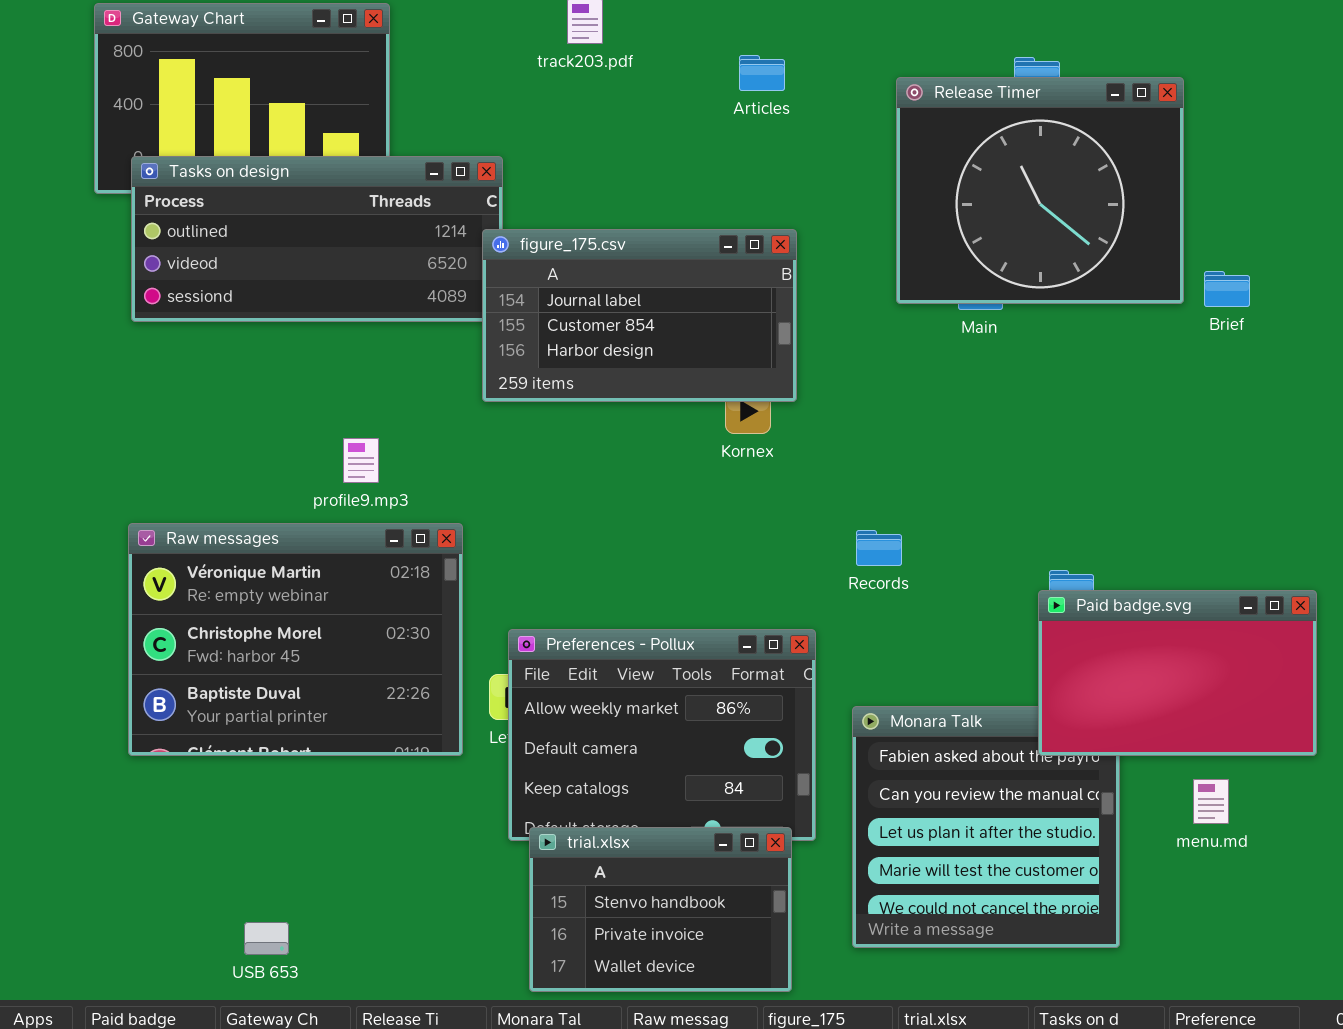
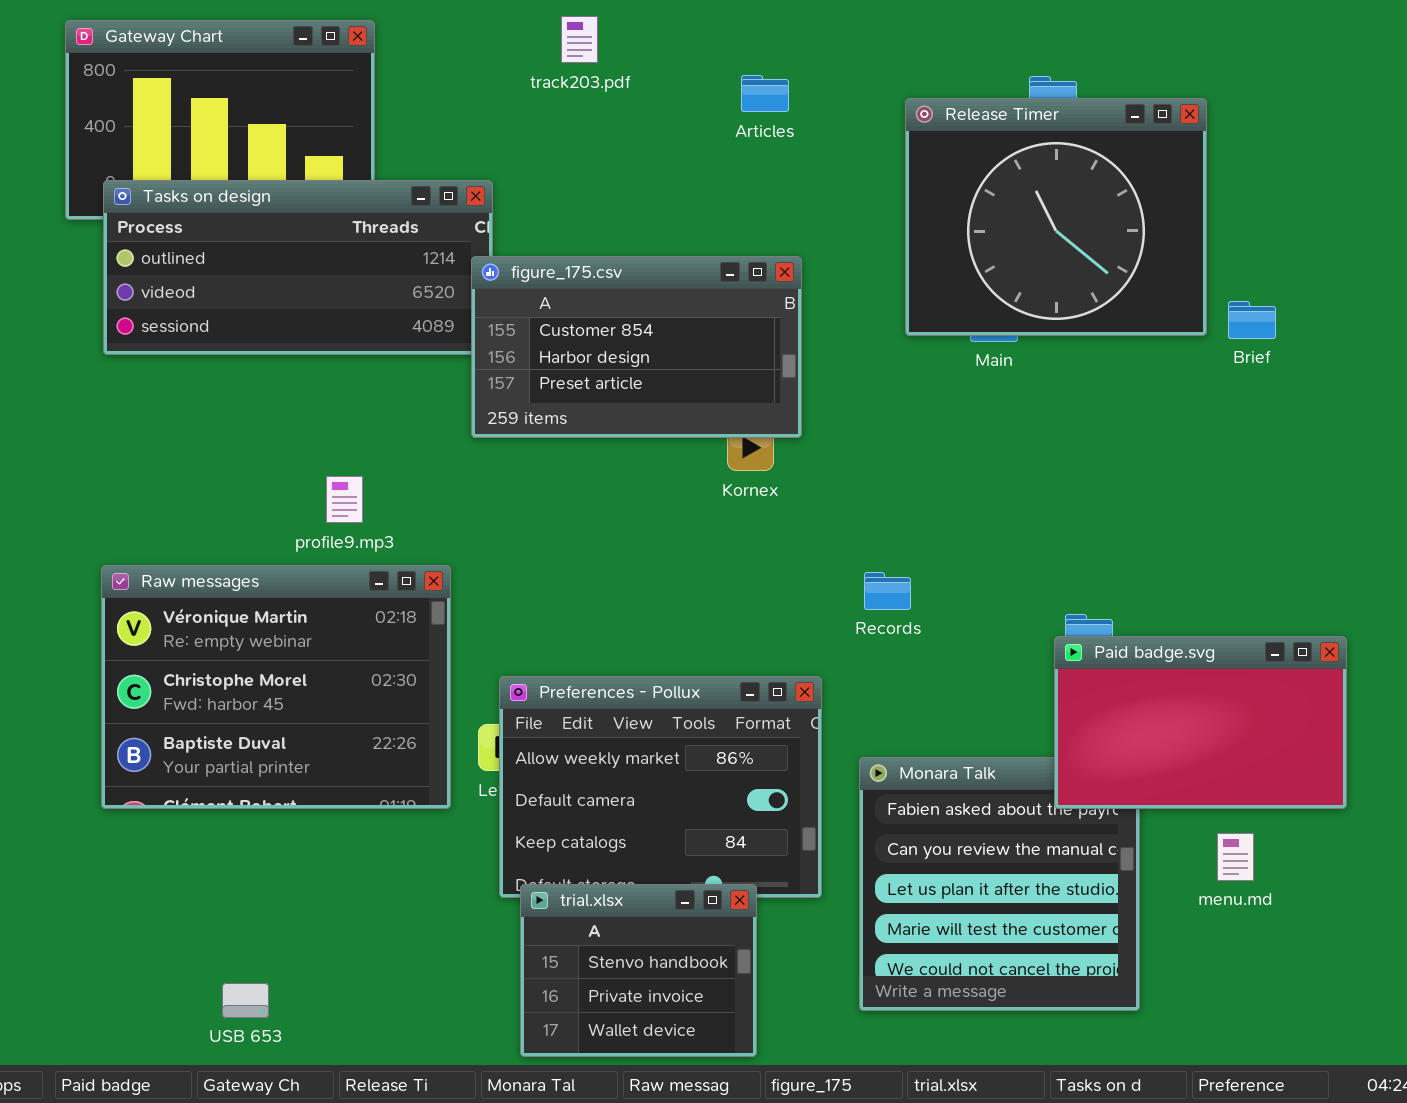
figure_175.csv: [482,229,797,402] -> [471,256,802,438], scrolled down 1 row
trial.xlsx: [529,827,792,992] -> [520,884,757,1057], resized

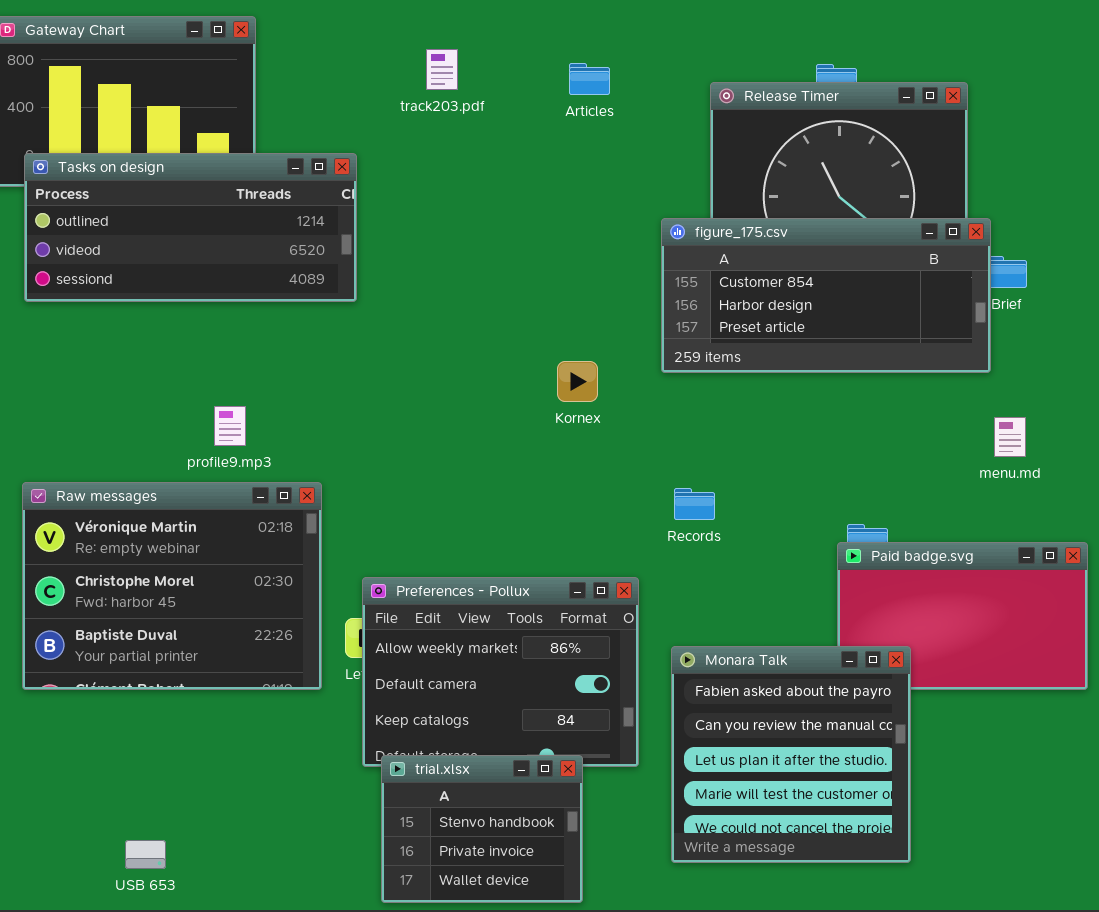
track203.pdf: [561,16,598,63] -> [426,49,458,90], moved
figure_175.csv: [471,256,802,438] -> [661,218,991,373], moved, resized
Monara Talk: [859,757,1140,1011] -> [671,646,911,863], raised
menu.md: [1217,833,1254,881] -> [994,417,1026,457], moved

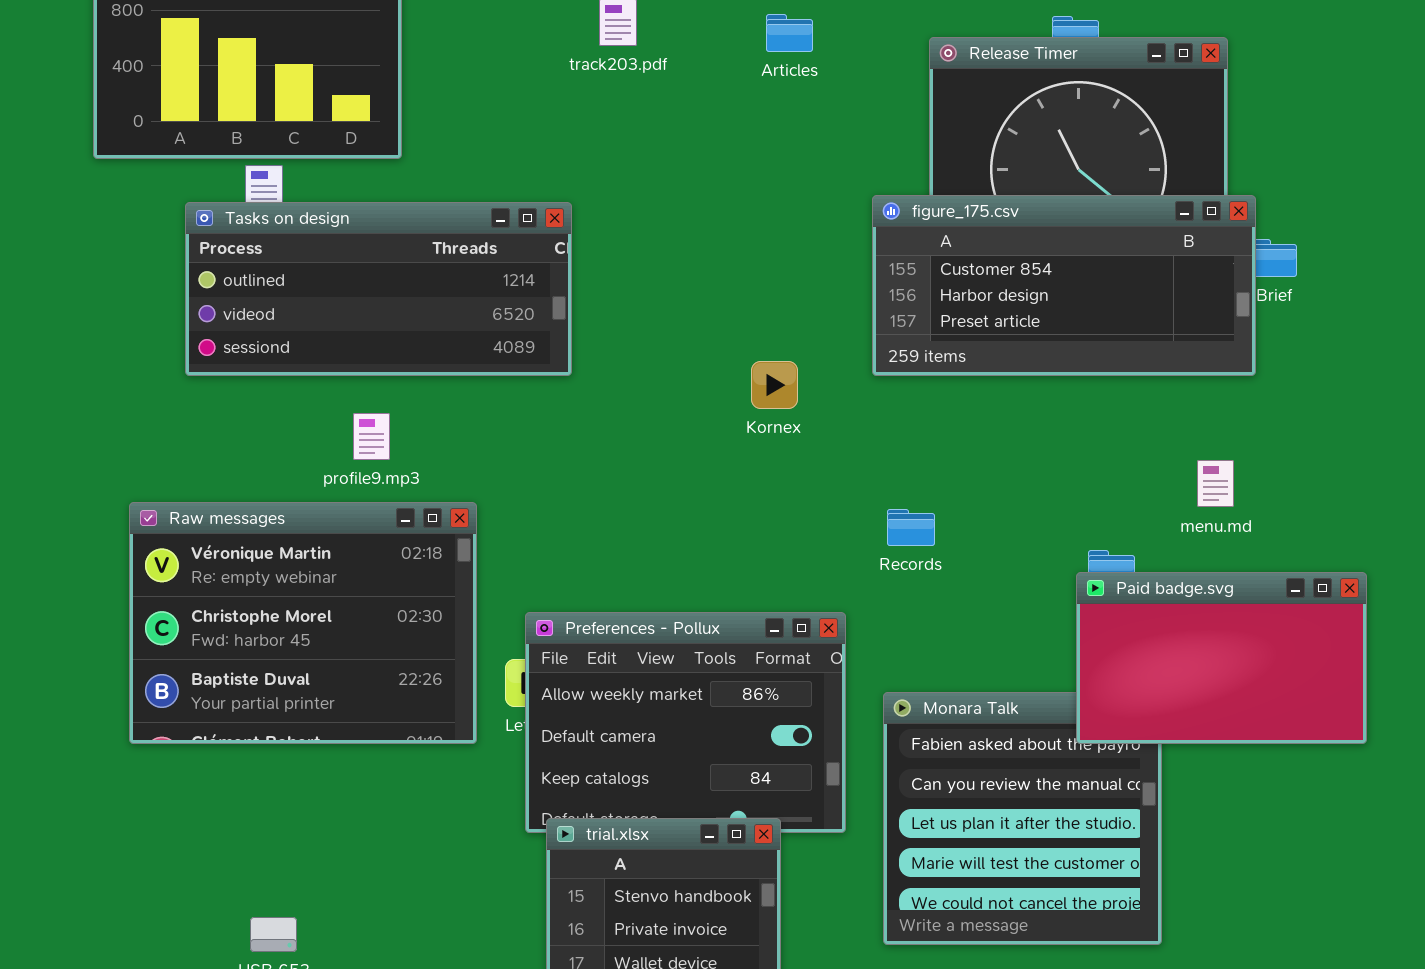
Tasks on design: [24,153,357,302] -> [185,202,572,376], moved
menu.md: [994,417,1026,457] -> [1197,460,1234,507], moved
Paid badge.svg: [837,542,1088,690] -> [1076,572,1367,744], raised

